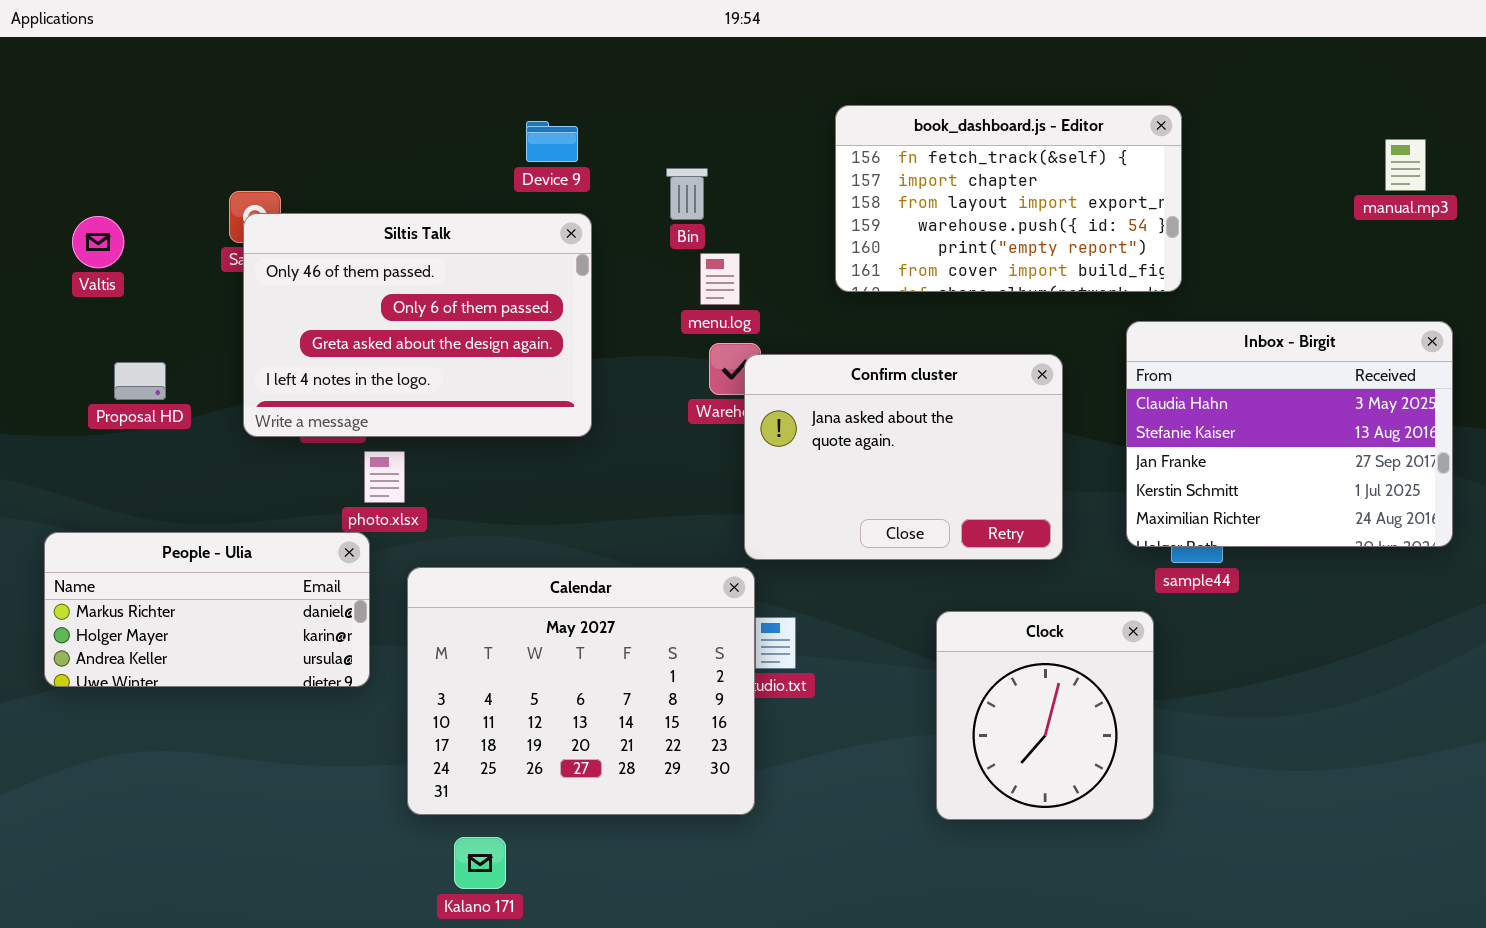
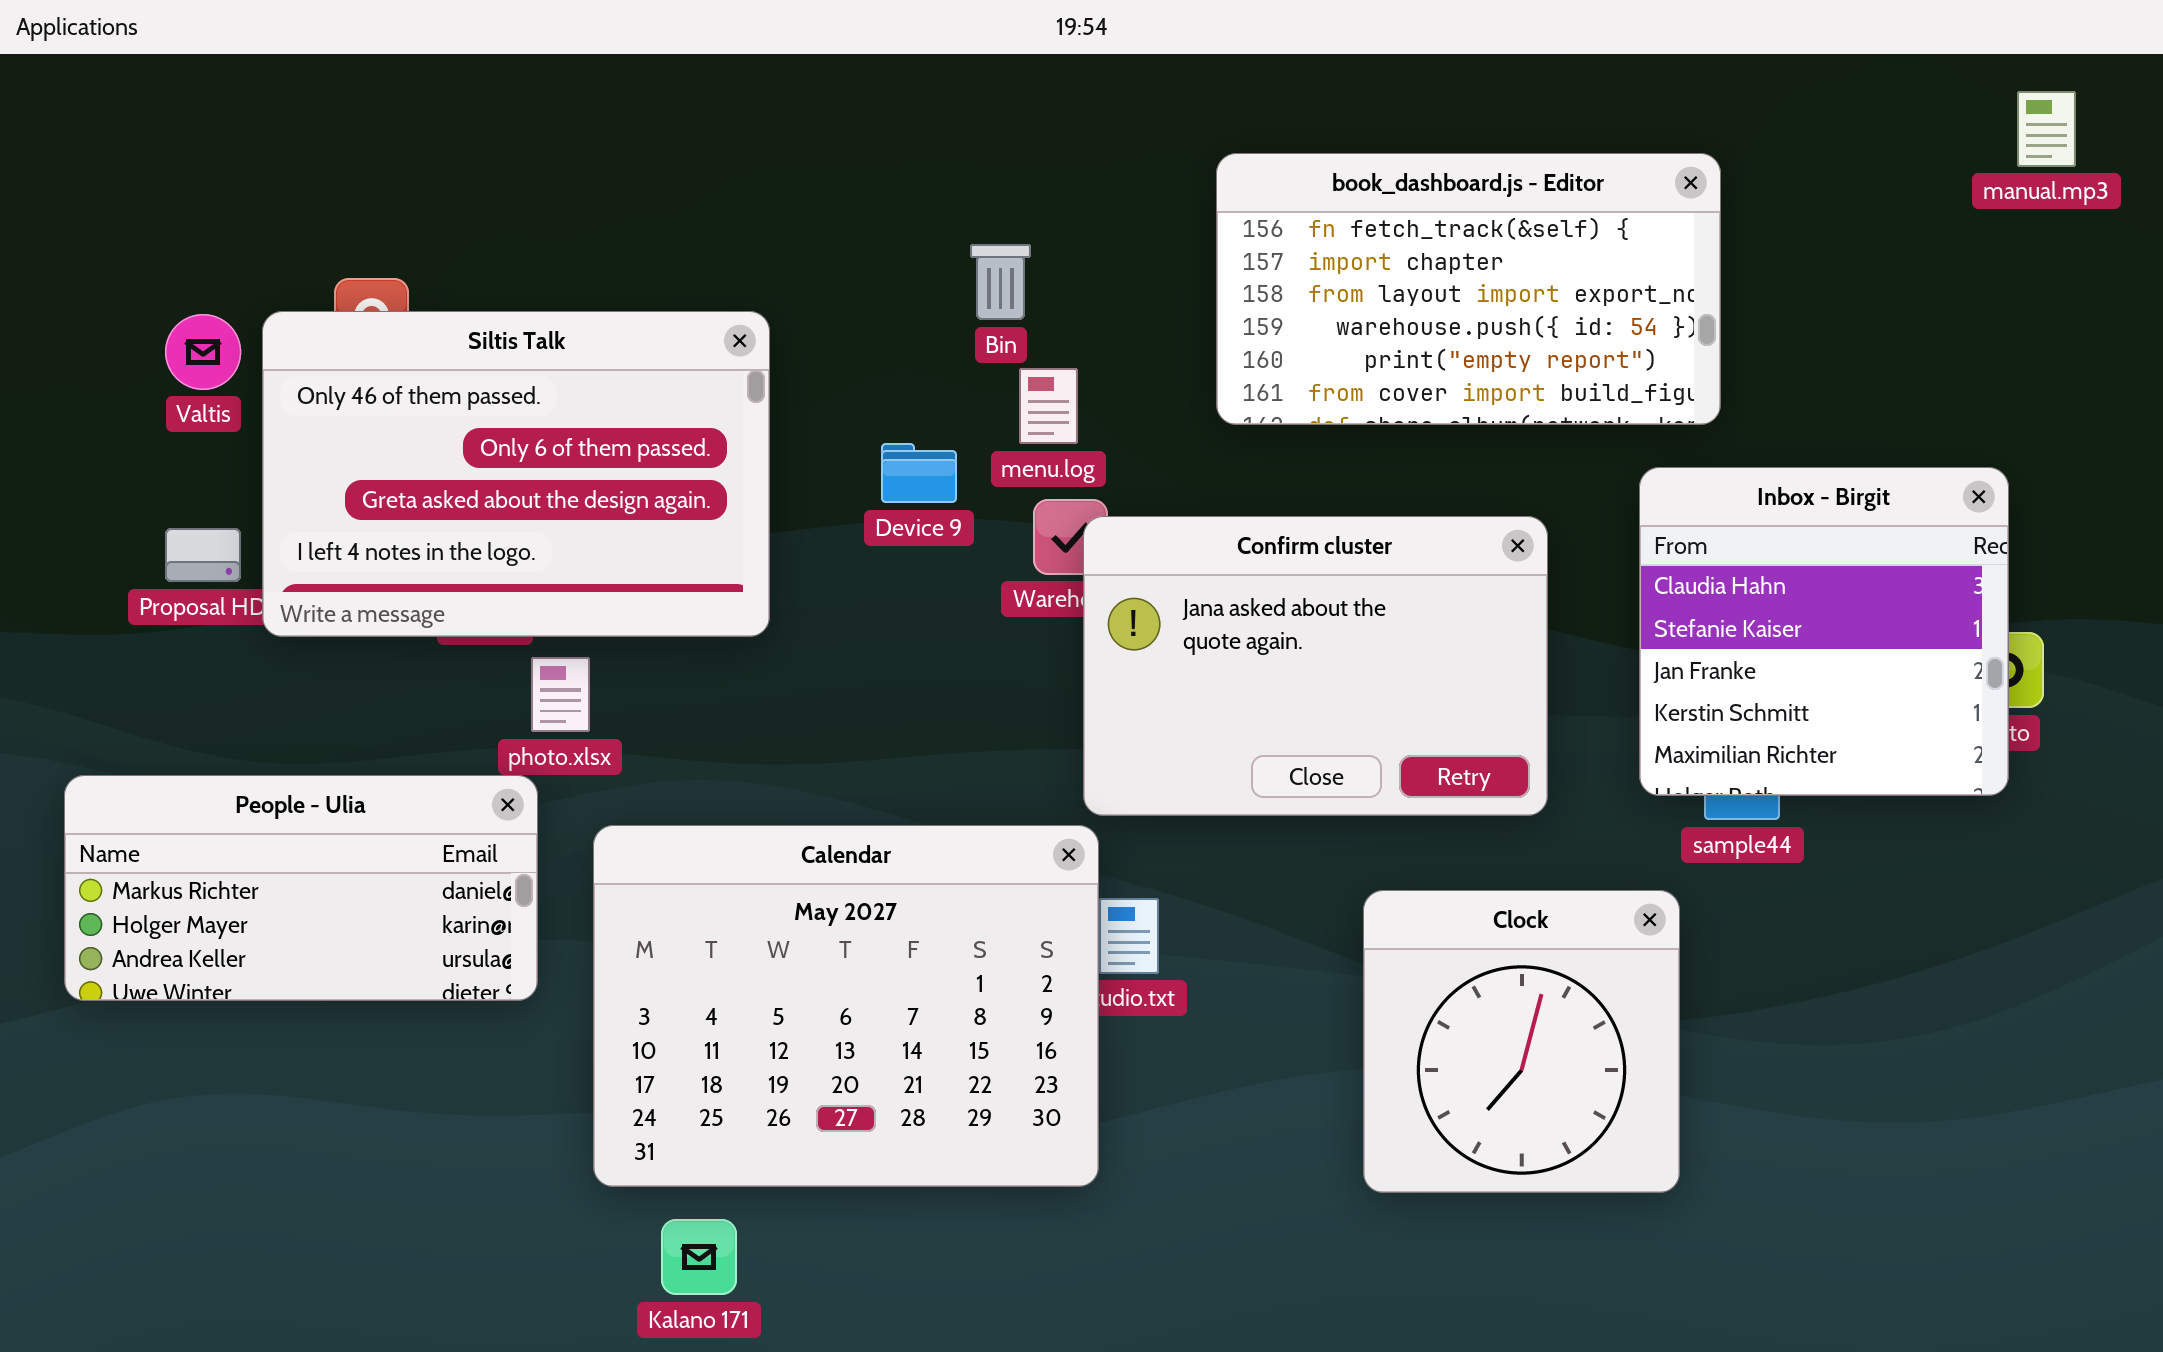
Device 9: [526,121,578,162] -> [881,443,957,503], moved
manual.mp3: [1385,139,1426,191] -> [2017,91,2076,167], moved
Siltis Talk: [243,213,592,437] -> [262,311,770,637], moved
Valtis: [72,216,124,268] -> [165,314,241,390], moved
Inbox - Birgit: [1126,321,1453,547] -> [1639,467,2009,796], resized

